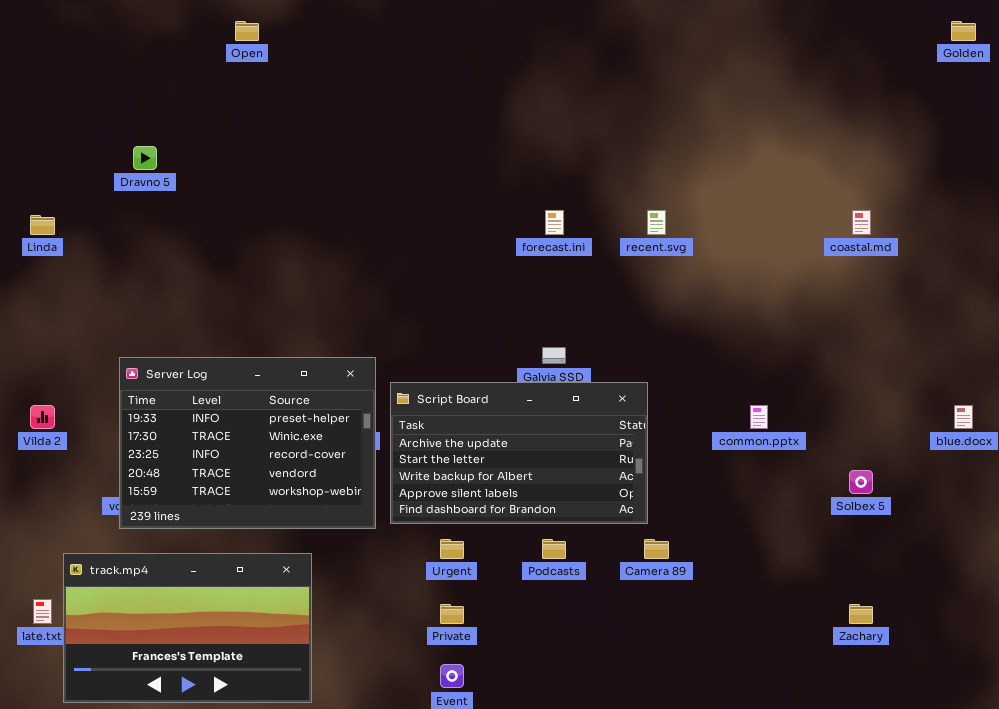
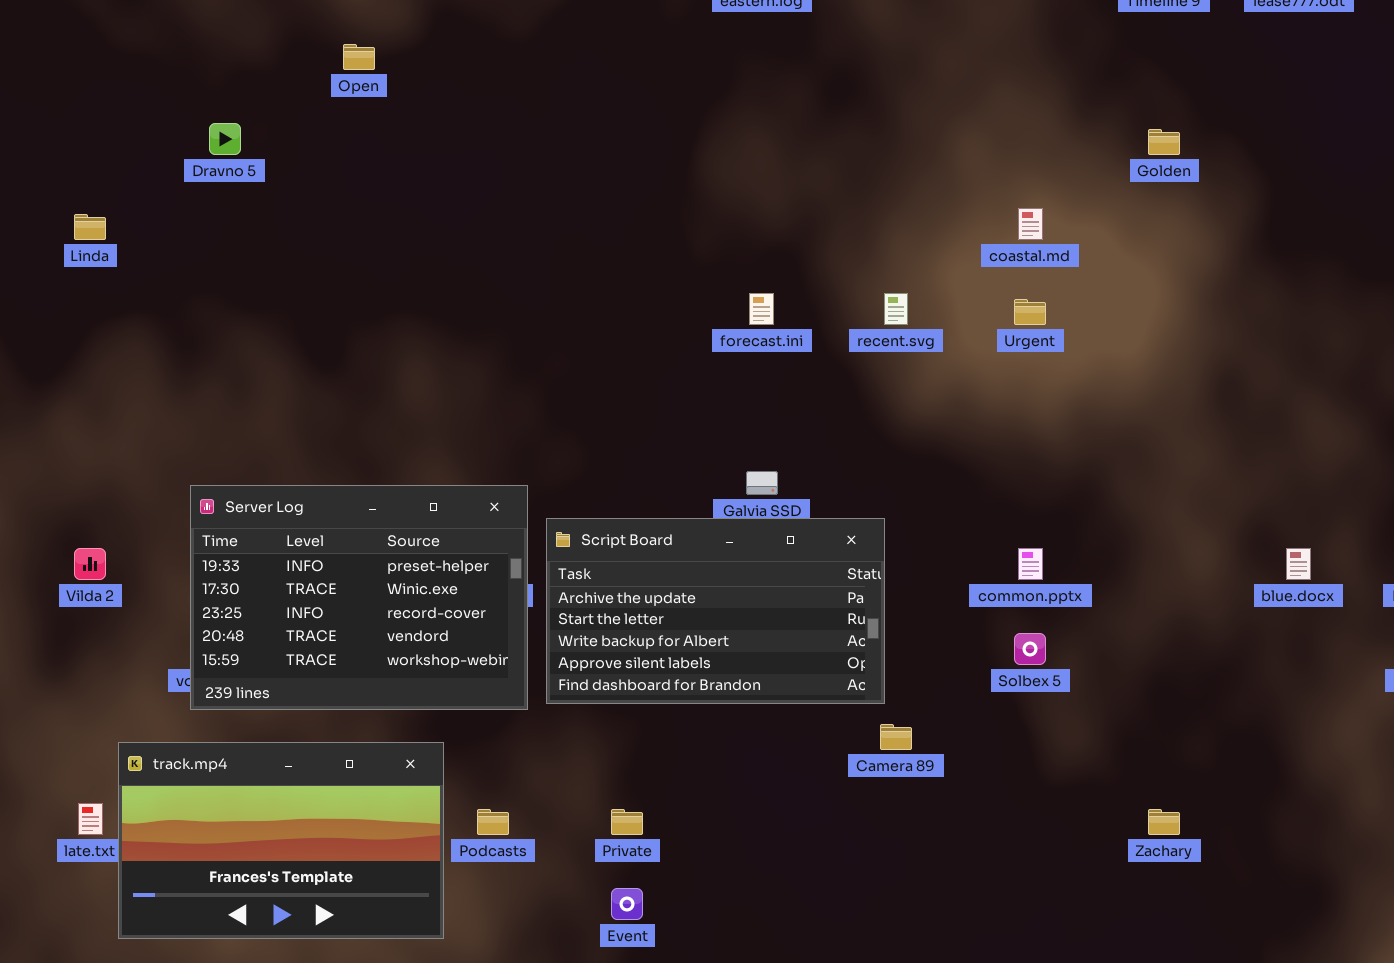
Golden: [951,21,976,41] -> [1148,129,1180,155], moved
Dravno 5: [133,146,157,170] -> [209,123,241,155], moved
coastal.md: [852,210,871,235] -> [1018,208,1043,240], moved
Linda: [30,215,55,235] -> [74,214,106,240], moved
Solbex 5: [849,470,873,494] -> [1014,633,1046,665], moved
Urgent: [440,539,464,559] -> [1014,299,1046,325], moved
Podcasts: [542,539,566,559] -> [477,809,509,835], moved

